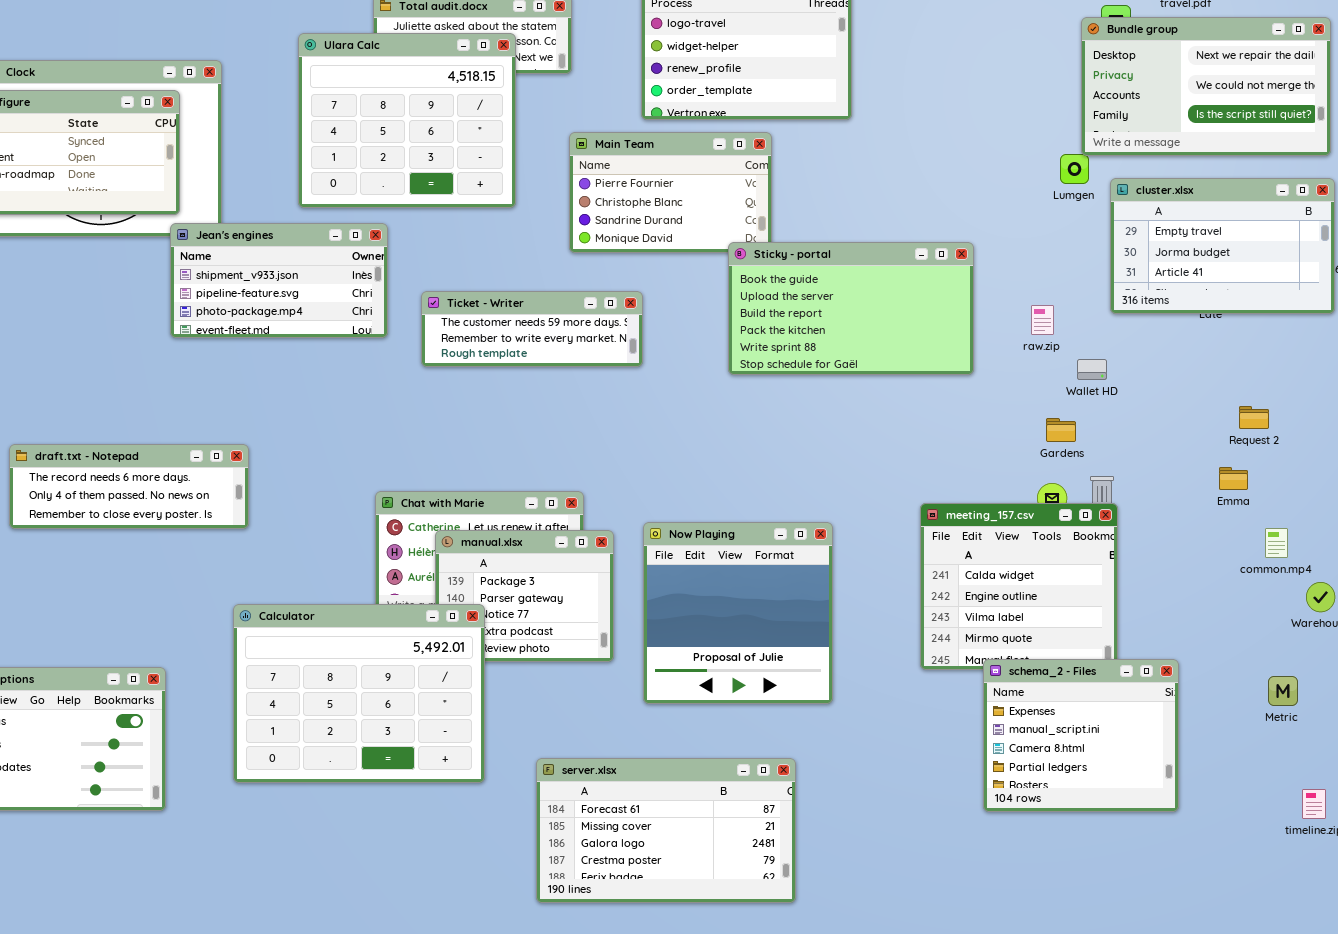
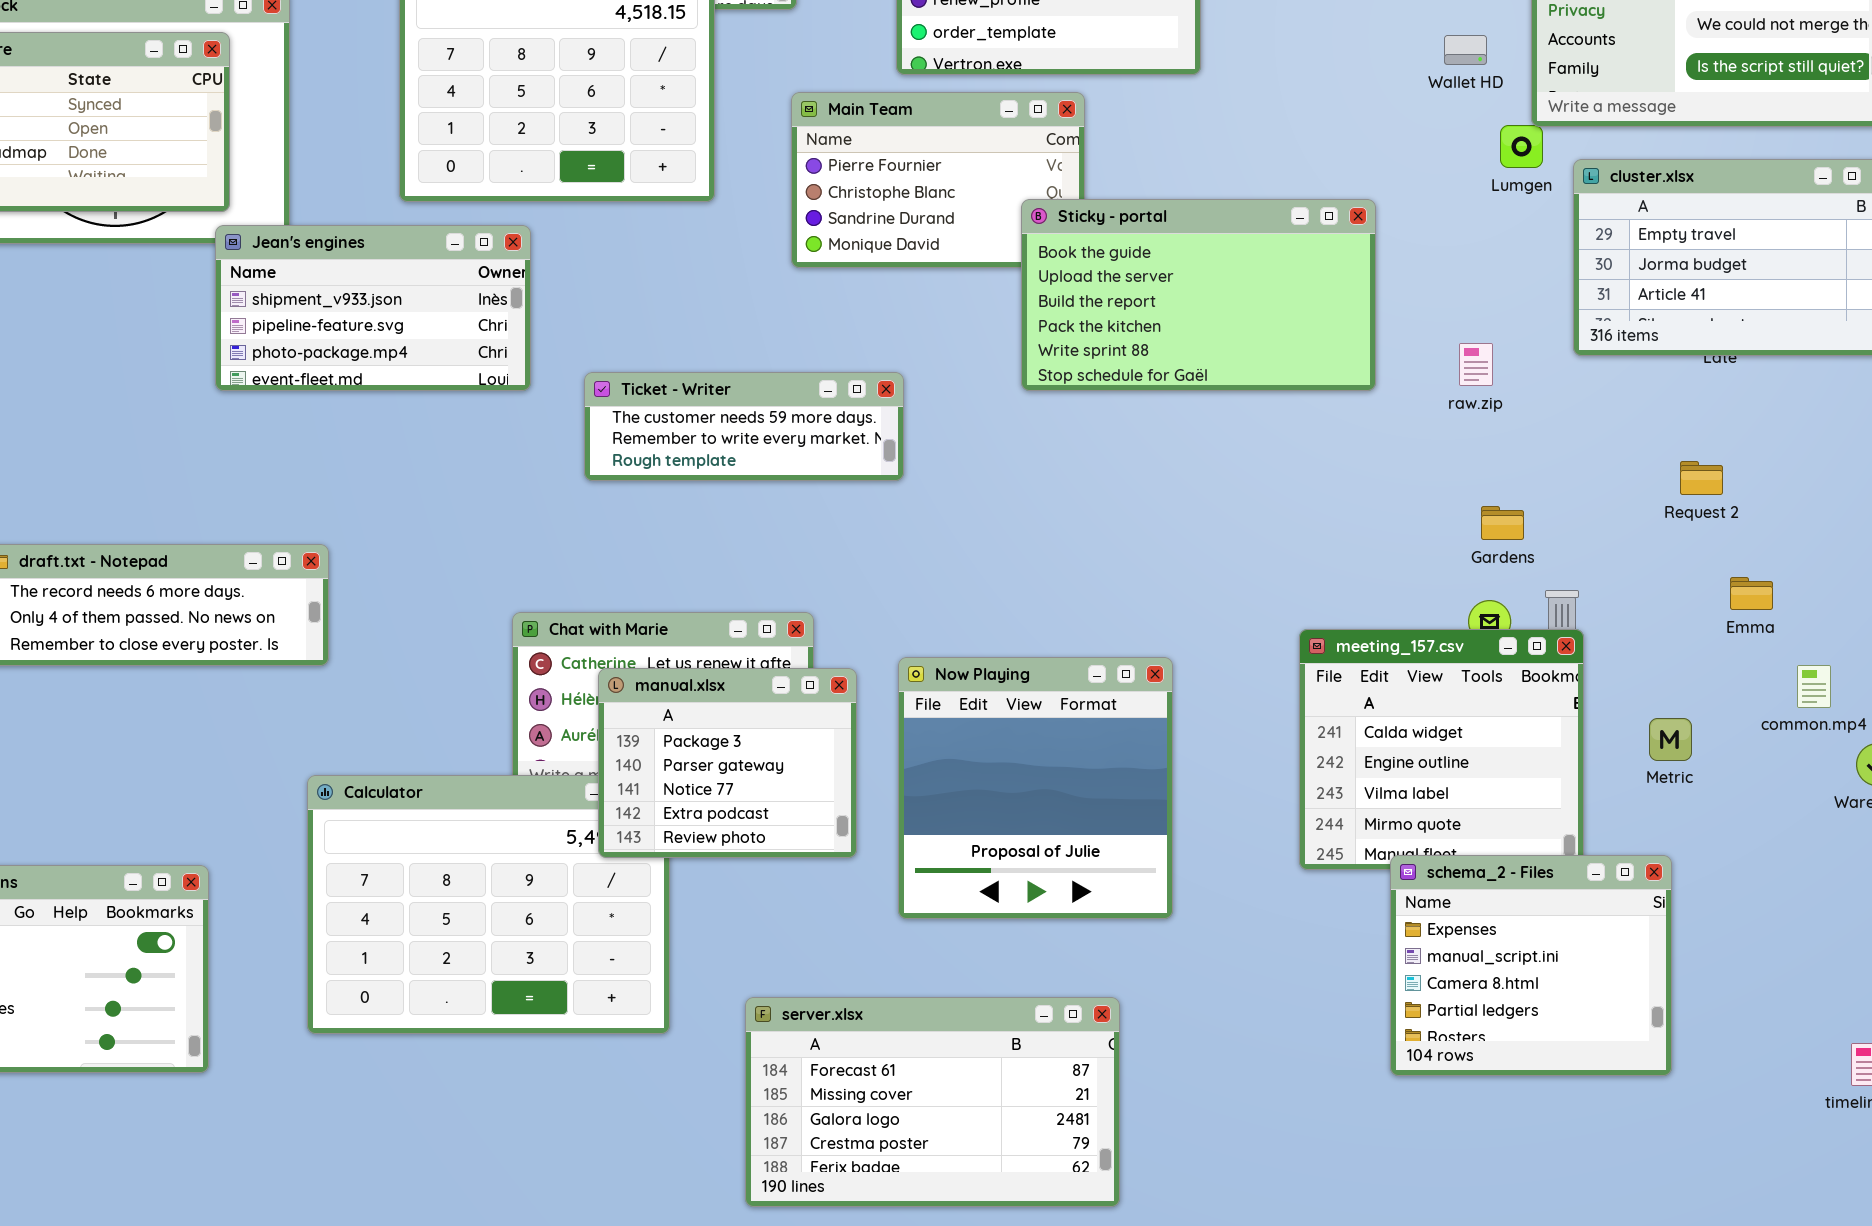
Sticky - portal: [728,242,974,375] -> [1021,199,1376,391], moved
Ticket - Writer: [421,291,643,367] -> [584,372,904,481], moved
Wallet HD: [1077,359,1107,380] -> [1444,35,1487,65], moved
Request 2: [1239,406,1269,429] -> [1680,461,1723,495], moved
manual.xlsx: [435,530,614,662] -> [598,668,857,858], raised
Metric: [1268,676,1298,706] -> [1649,718,1692,761], moved

